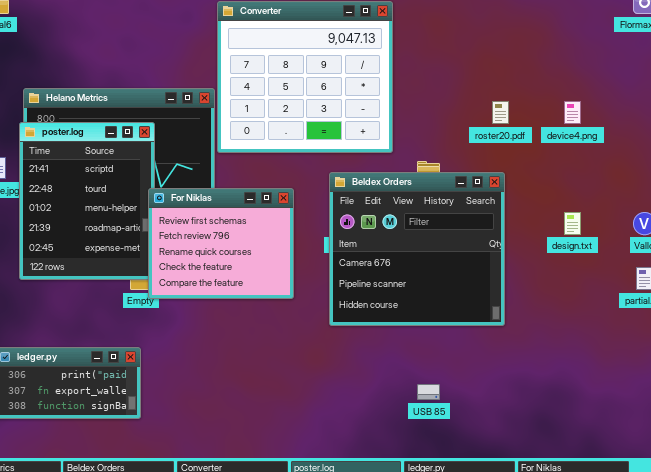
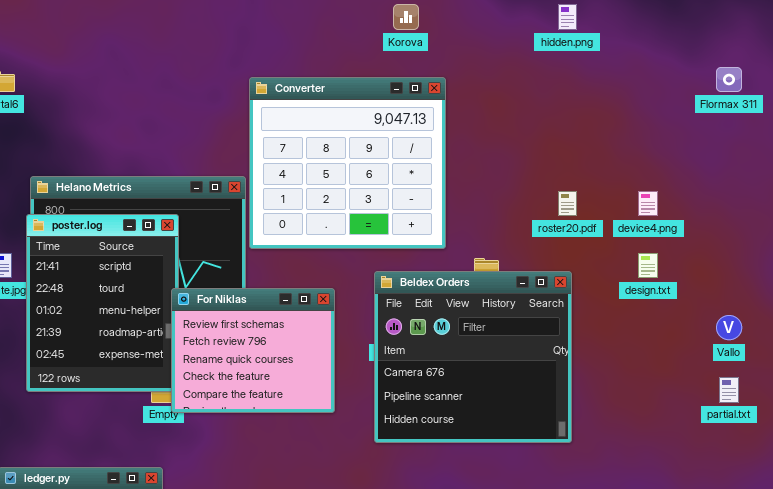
design.txt: [564,212,581,235] -> [638,253,658,278], moved

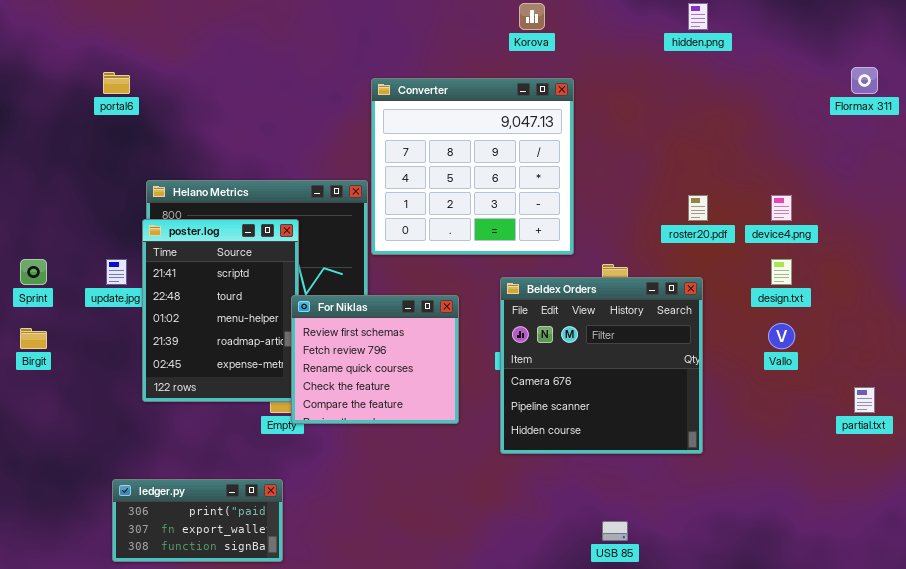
Vallo: [716,315,742,340] -> [768,323,795,349], moved

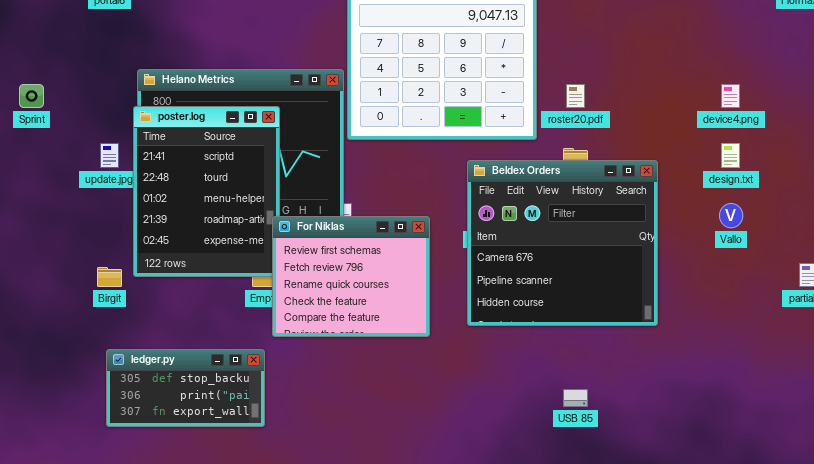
roster20.pdf: [688,195,708,221] -> [566,84,585,108], moved
Sprint: [20,259,47,285] -> [19,84,44,108], moved
For Niklas: [291,295,459,424] -> [272,216,430,337], moved
Birgit: [20,328,47,349] -> [97,267,122,287], moved
ledger.py: [112,479,283,562] -> [106,349,265,427], scrolled up 1 row

